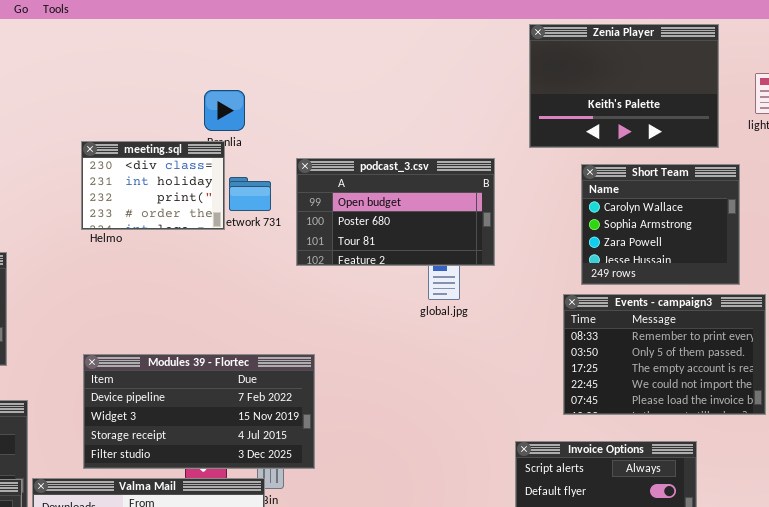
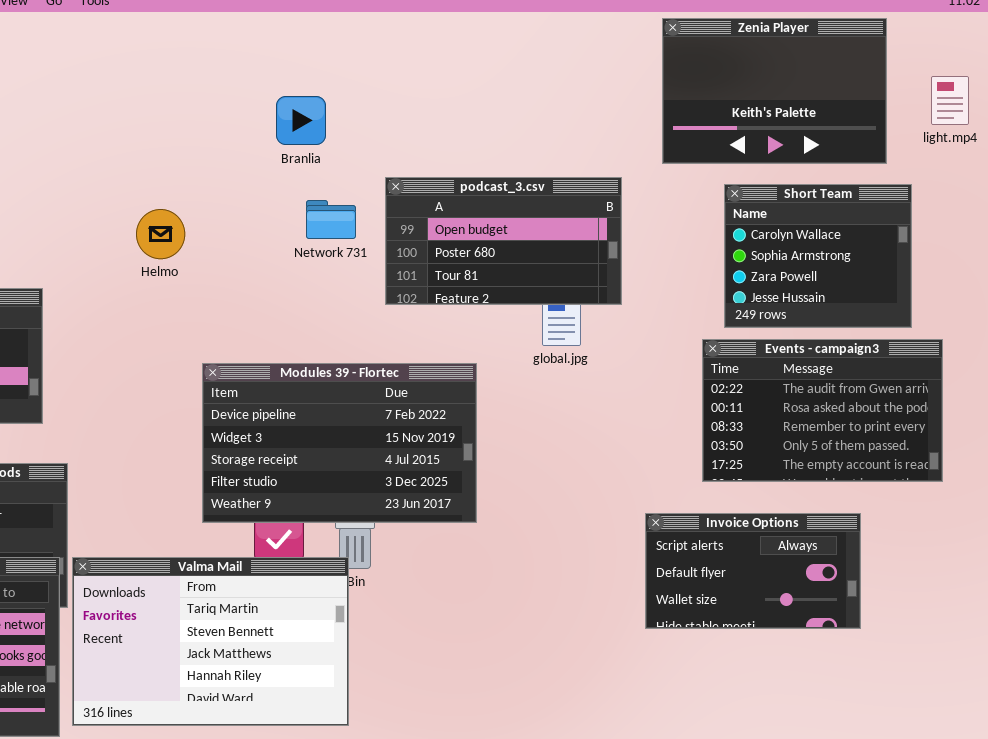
meeting.sql: [81,141,225,230] -> none, closed
Events - campaign3: [563,294,766,415] -> [702,339,943,482], scrolled up 2 rows
Modules 39 - Flortec: [83,354,315,469] -> [202,363,477,523], moved, resized

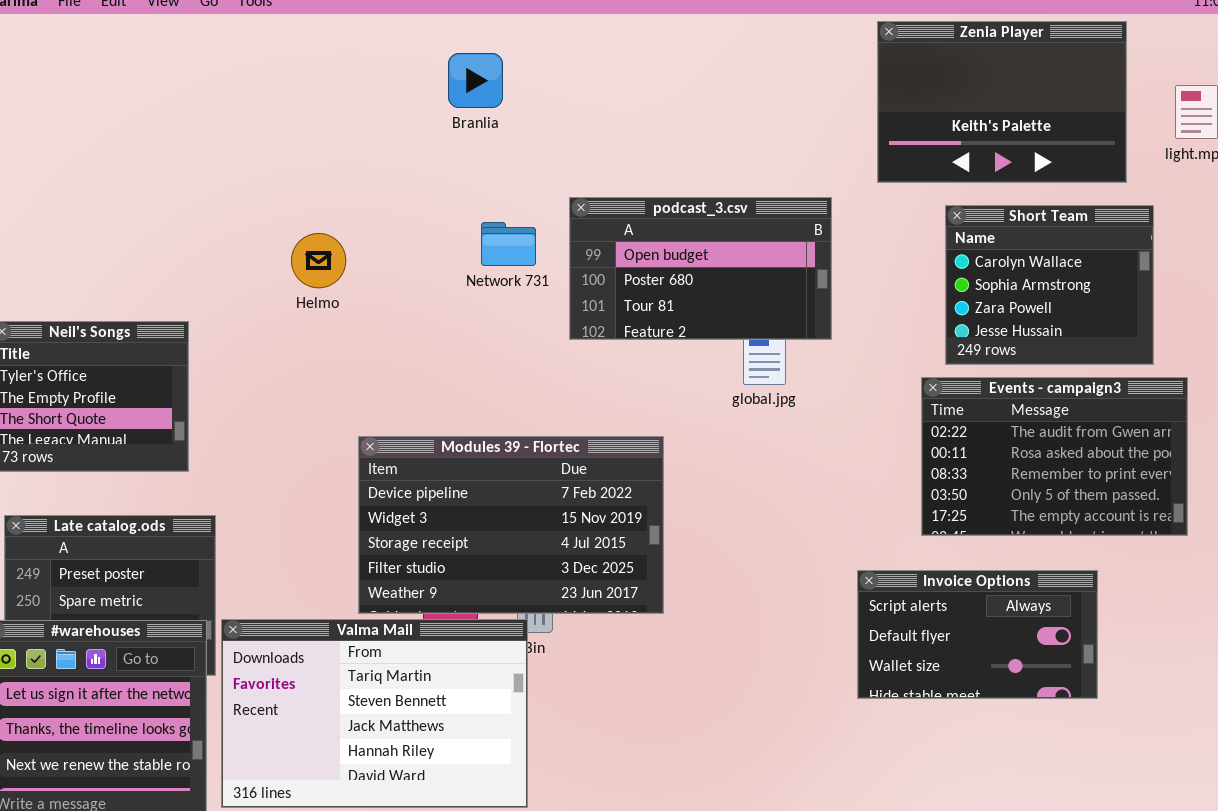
Branlia: [276,96,326,145] -> [448,53,503,108], moved
Modules 39 - Flortec: [202,363,477,523] -> [358,436,664,614], moved

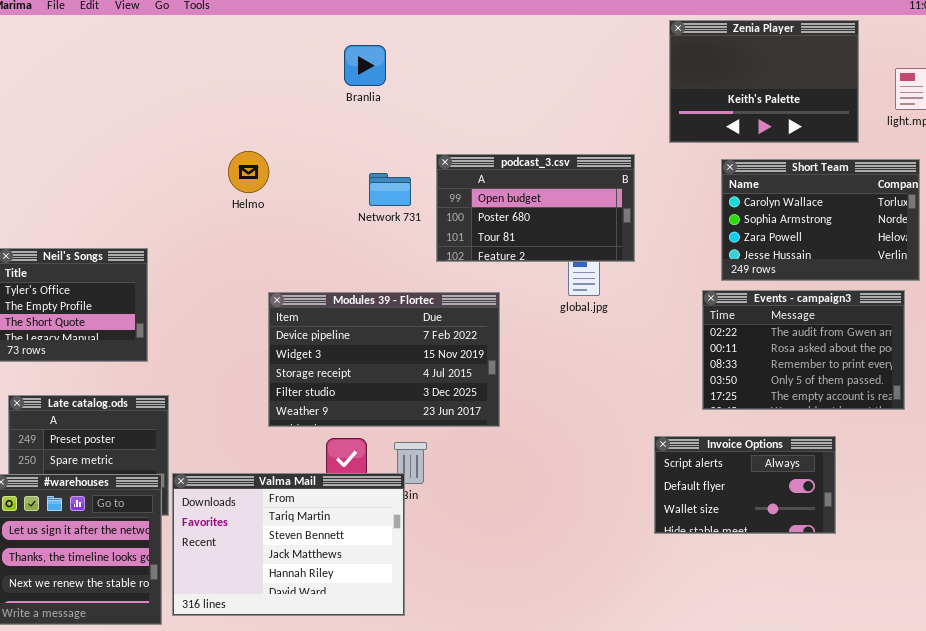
Short Team: [945,205,1154,365] -> [721,159,920,281], resized
Helmo: [291,233,346,288] -> [228,151,269,193], moved
Modules 39 - Flortec: [358,436,664,614] -> [268,292,500,427], moved

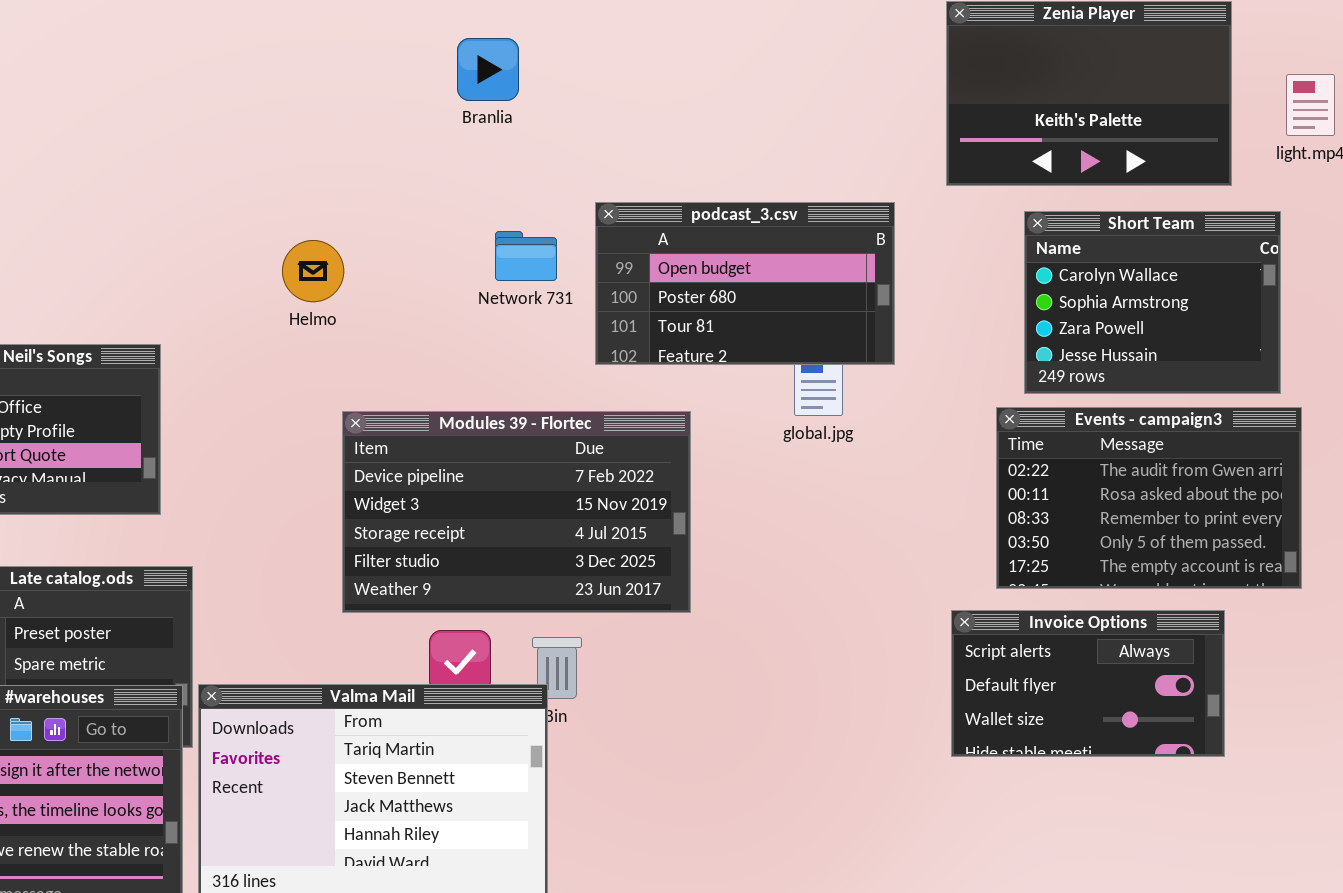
Helmo: [228,151,269,193] -> [282,240,344,302], moved
Short Team: [721,159,920,281] -> [1024,211,1281,394], resized
Invoice Options: [654,436,836,534] -> [951,610,1225,757], moved

